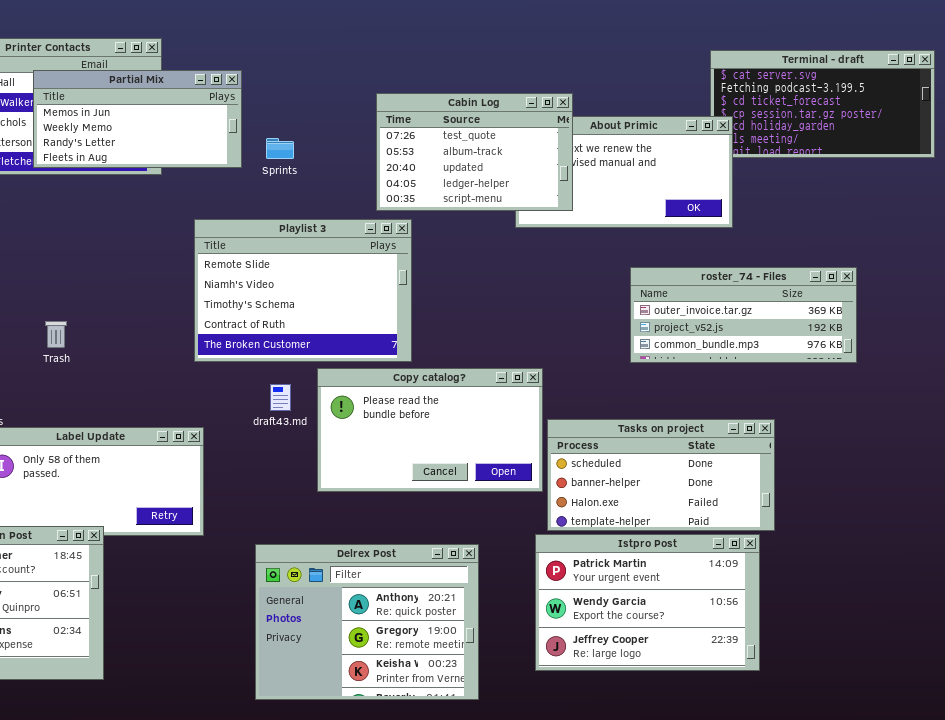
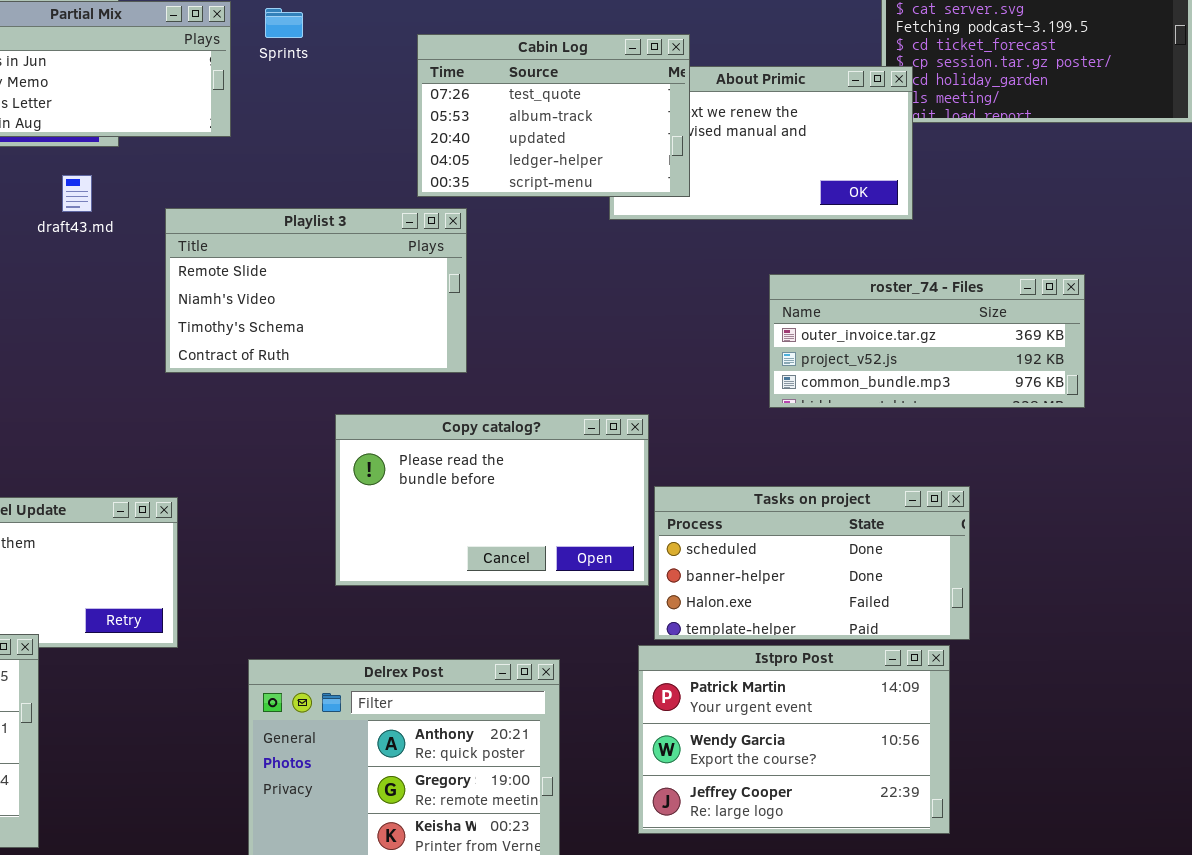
Sprints: [266,138,294,159] -> [265,8,303,38], moved
Playlist 3: [194,219,412,362] -> [165,208,467,373], resized
draft43.md: [270,384,291,411] -> [62,175,92,212], moved

